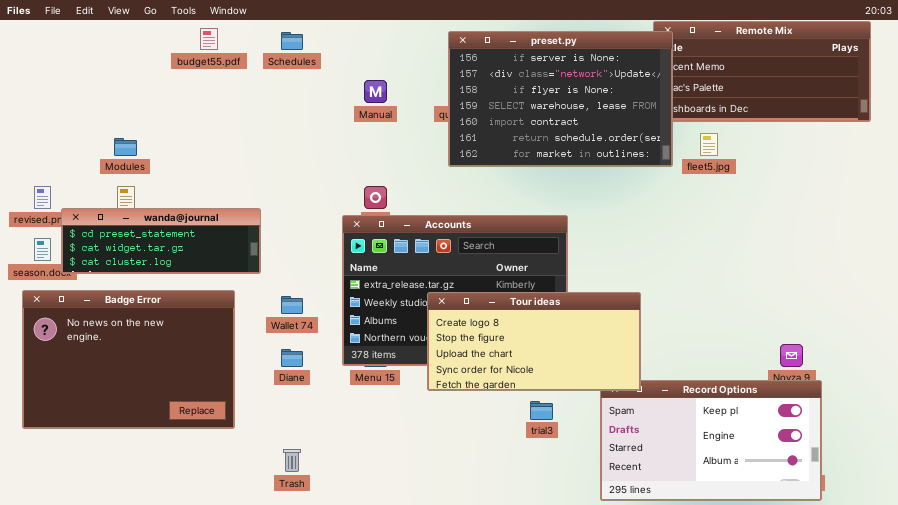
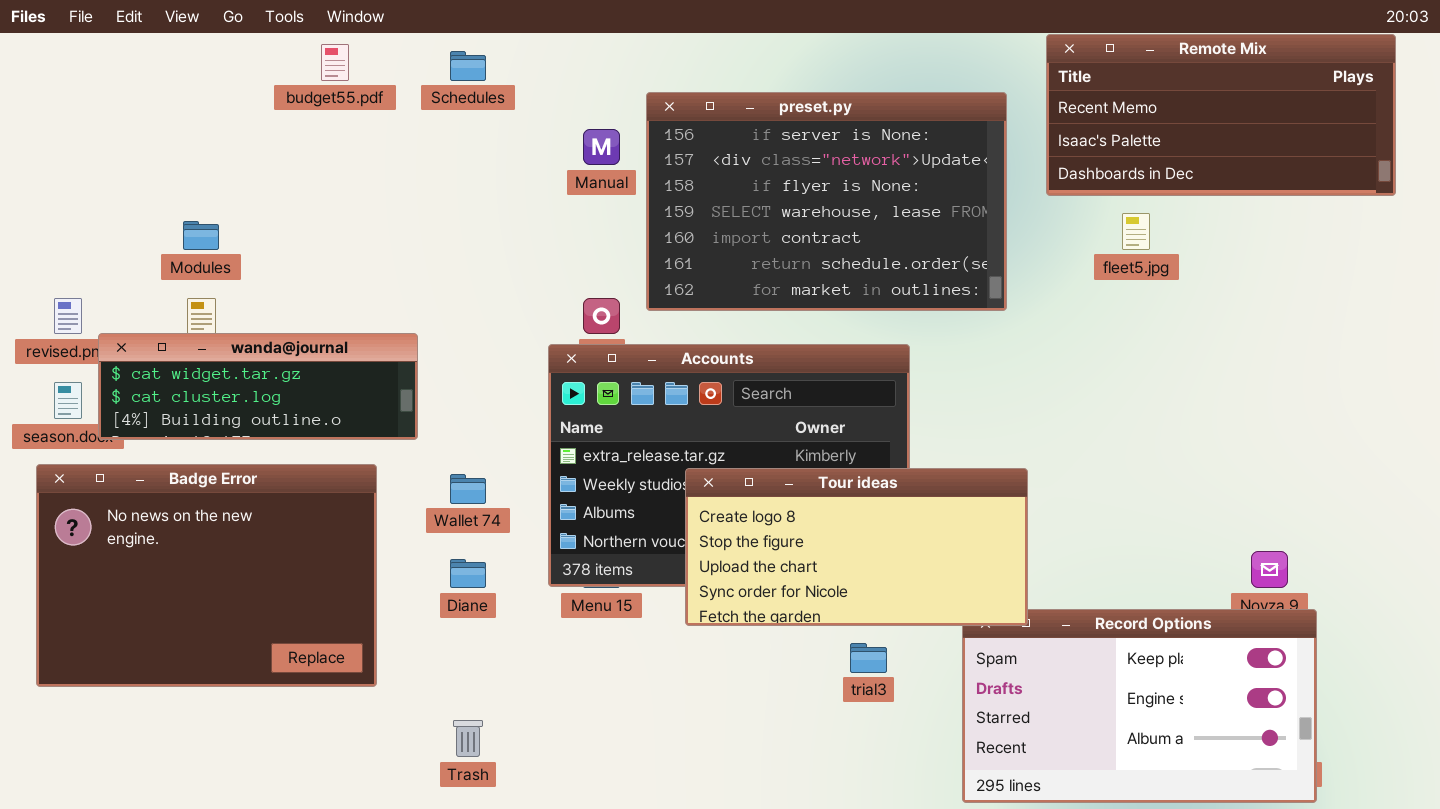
preset.py: [448,31,673,167] -> [646,92,1007,311], moved
wanda@journal: [61,208,261,274] -> [98,333,418,440], scrolled down 1 row

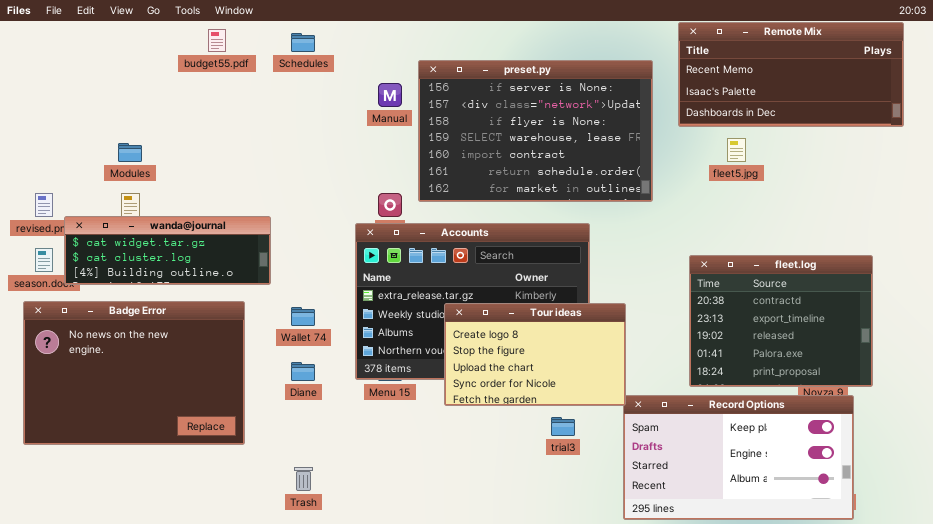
fleet.log: none -> [689,255,873,387], opened
Tour ideas: [685,468,1028,626] -> [444,303,626,406], resized

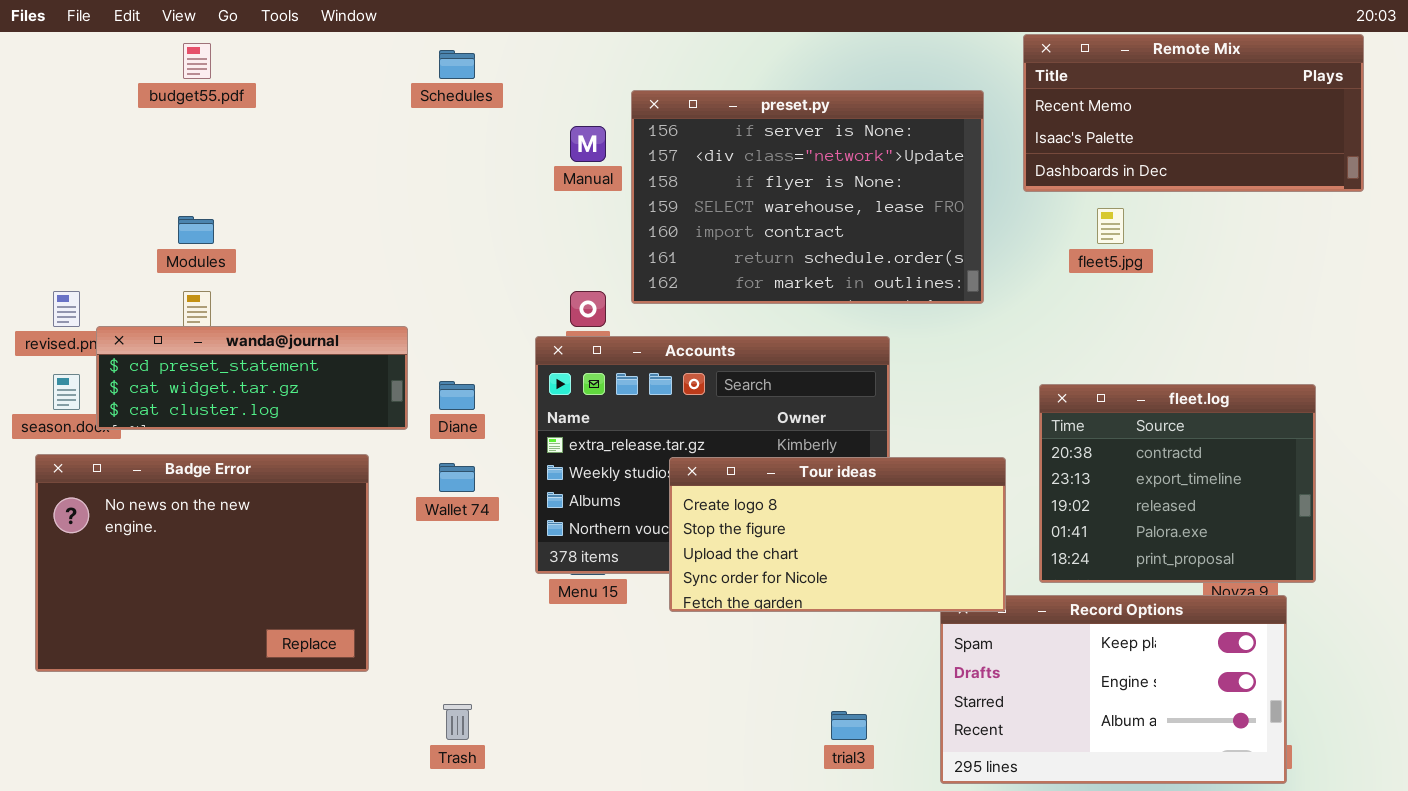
budget55.pdf: [208,29,226,52] -> [183,43,211,79], moved
wanda@journal: [64,216,271,285] -> [96,326,408,430], scrolled up 1 row
Tour ideas: [444,303,626,406] -> [669,457,1006,612], resized
Diane: [291,362,315,381] -> [439,381,475,410], moved
trial3: [551,417,575,436] -> [831,711,867,740], moved

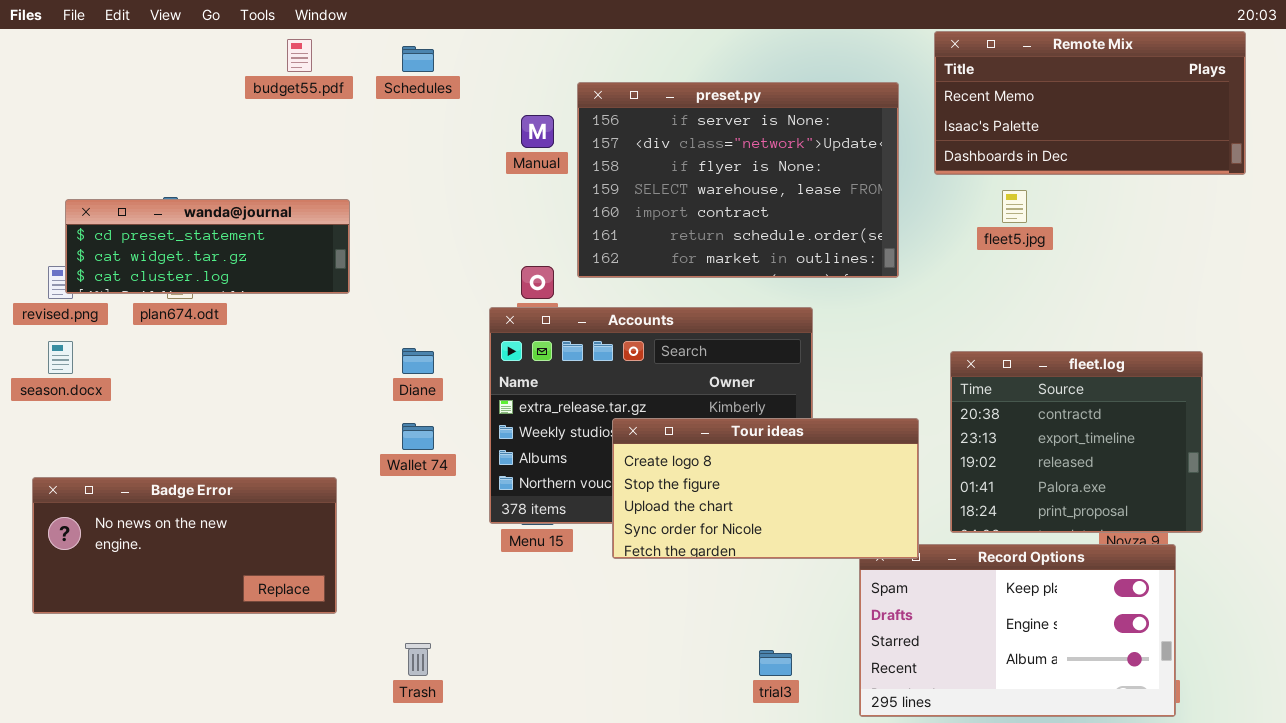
budget55.pdf: [183,43,211,79] -> [287,39,312,72], moved
wanda@journal: [96,326,408,430] -> [65,199,350,294], moved
Badge Error: [35,454,369,672] -> [32,477,337,614], resized

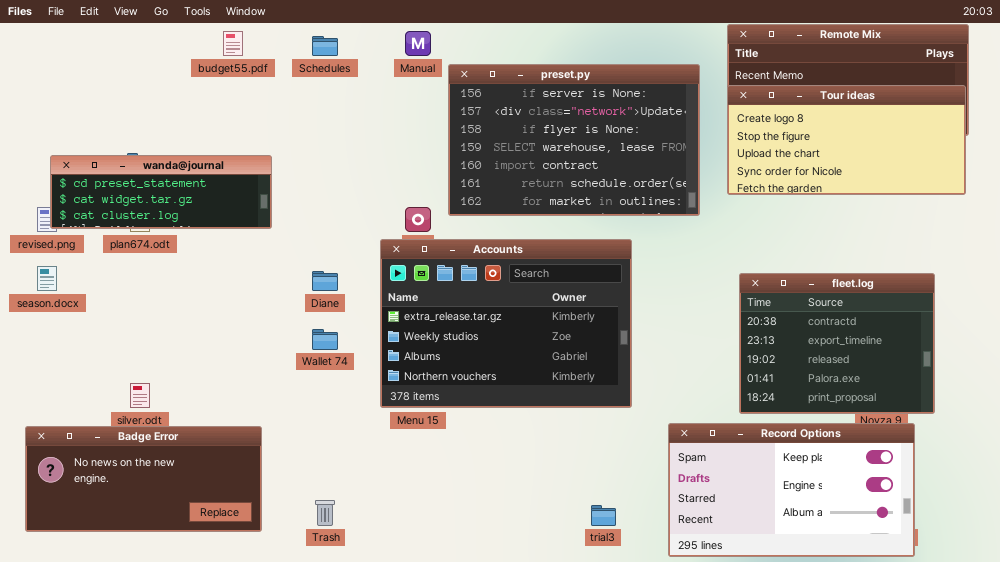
Manual: [521,115,554,148] -> [405,31,431,56], moved
Tour ideas: [612,418,919,559] -> [727,85,966,195], moved
Badge Error: [32,477,337,614] -> [25,426,262,532], moved

